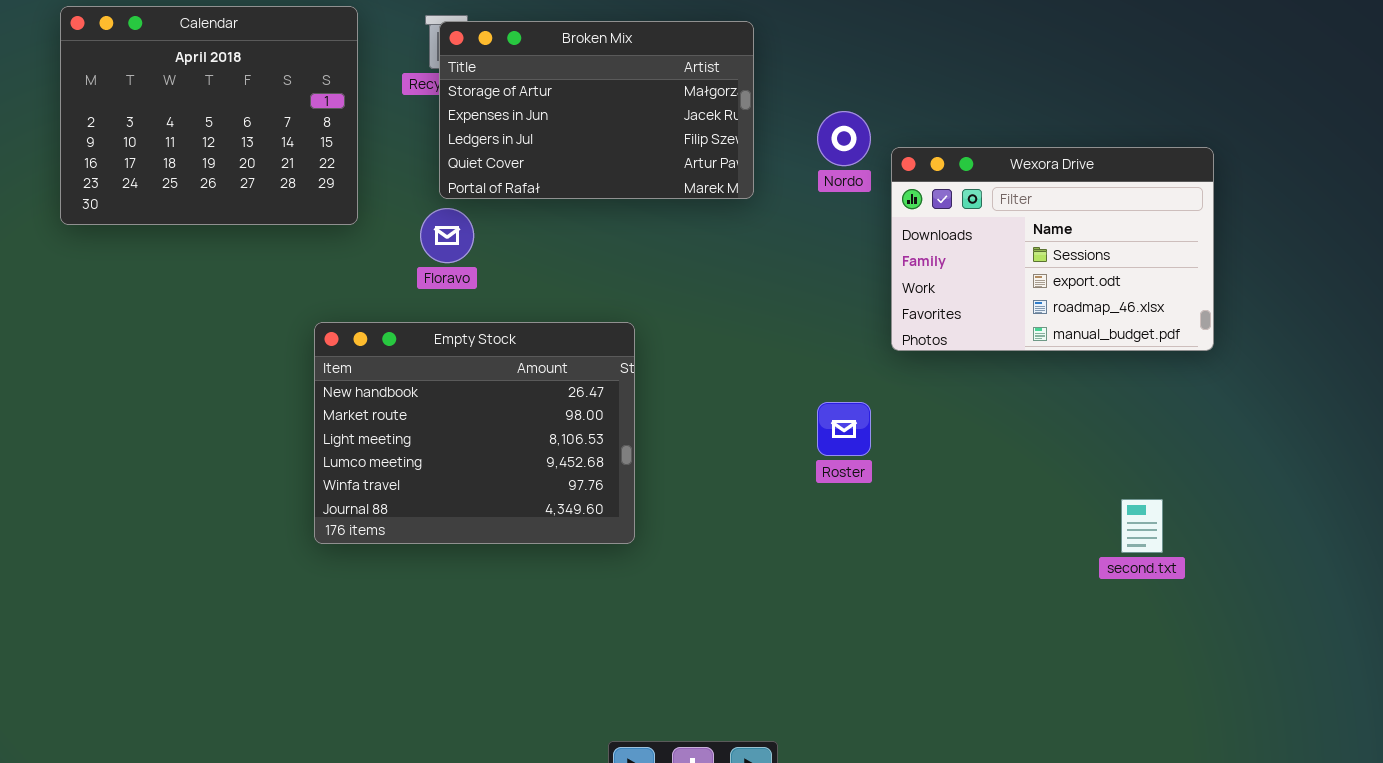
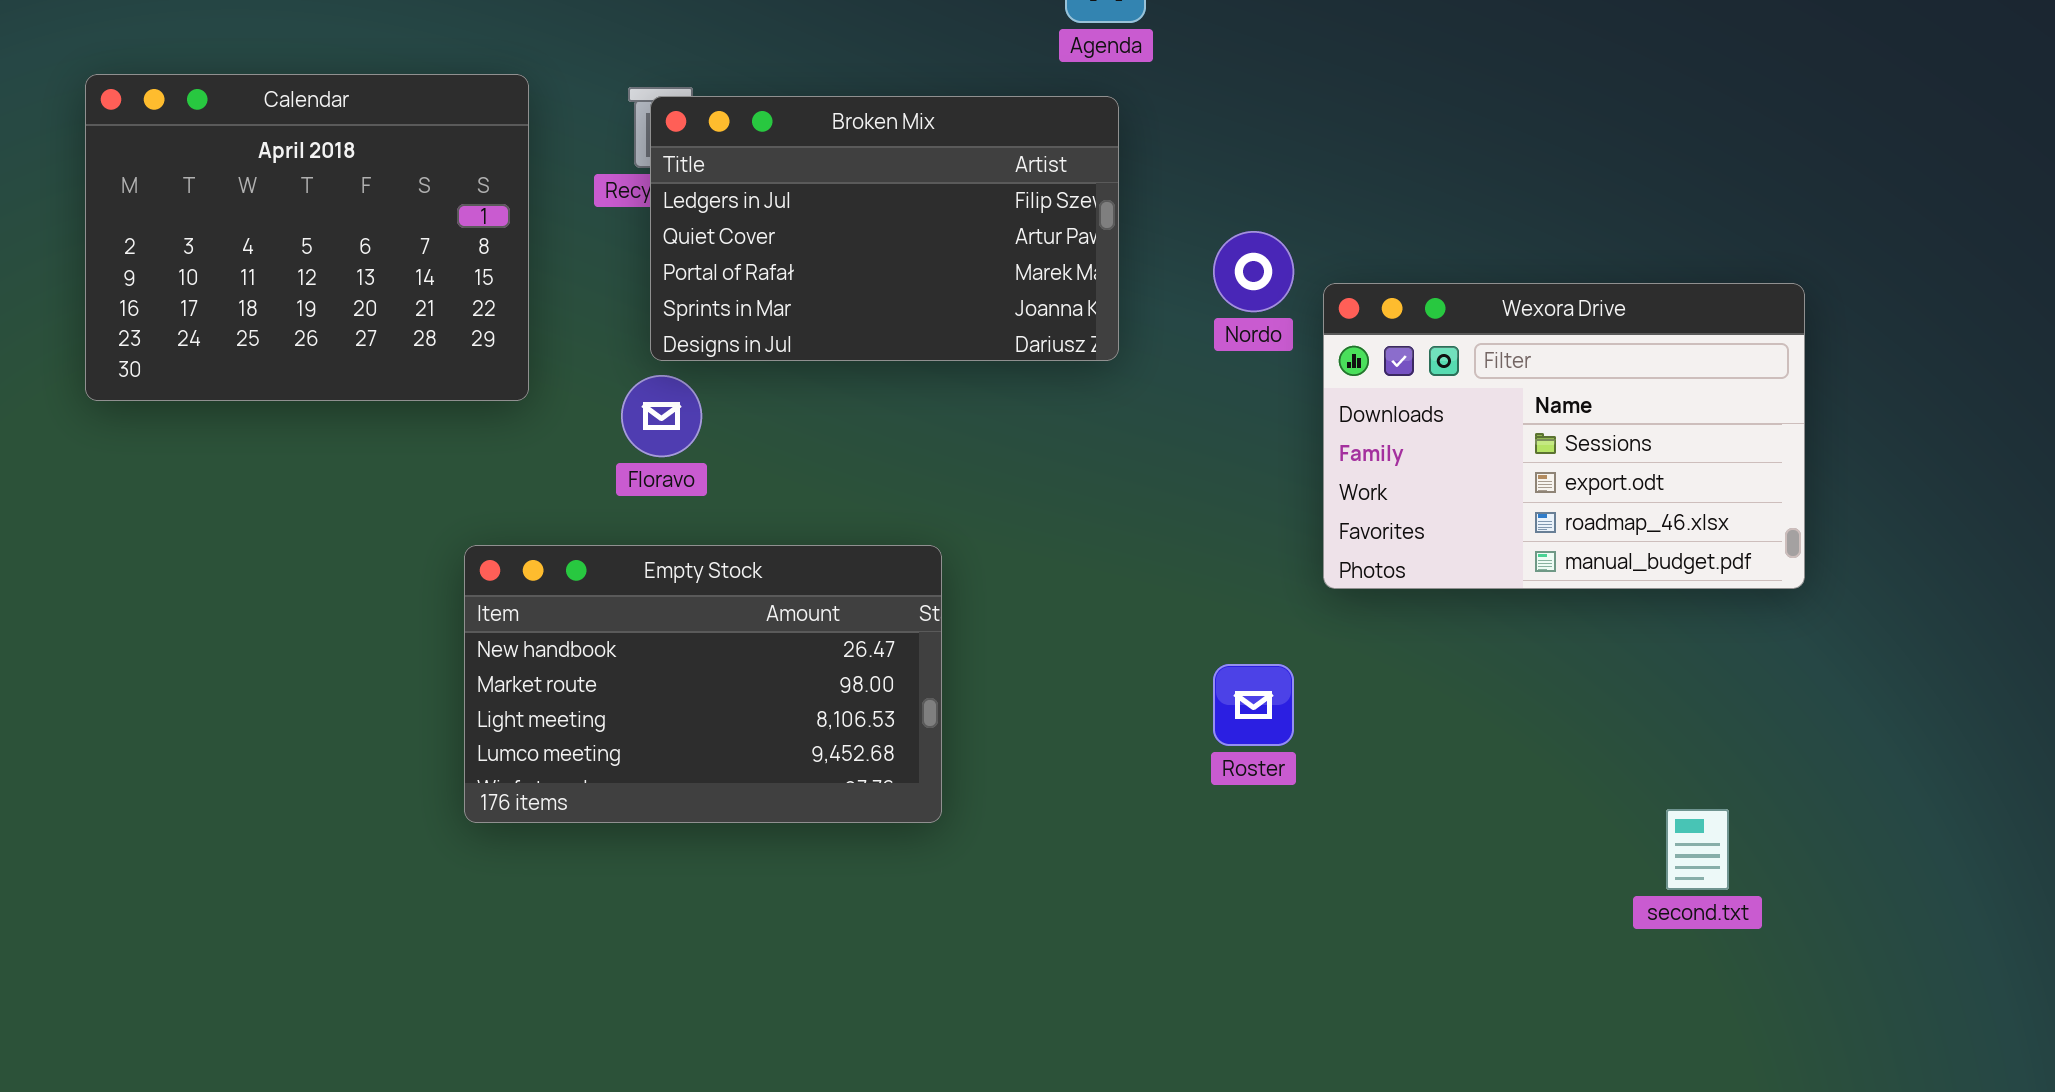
Broken Mix: [439,21,754,199] -> [650,96,1119,361], scrolled down 2 rows
Empty Stock: [314,322,635,544] -> [464,545,942,823], resized

